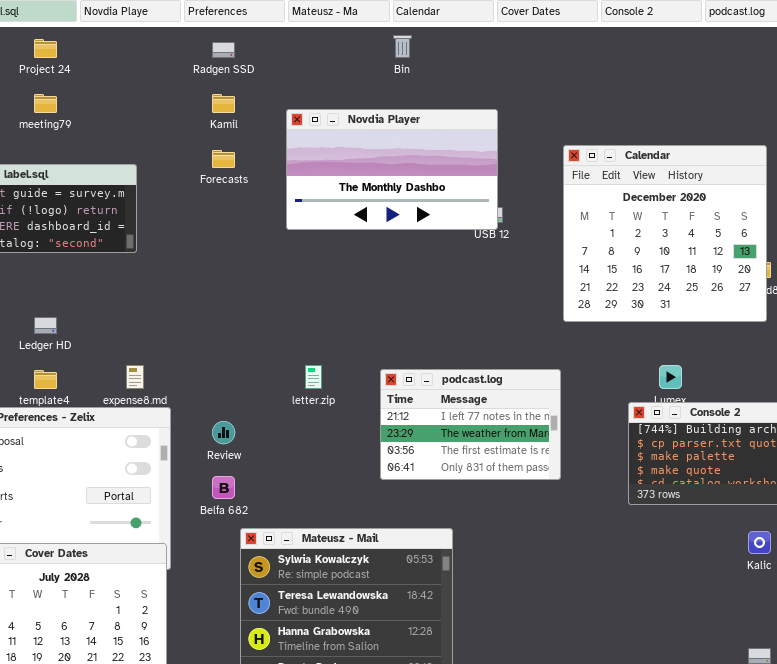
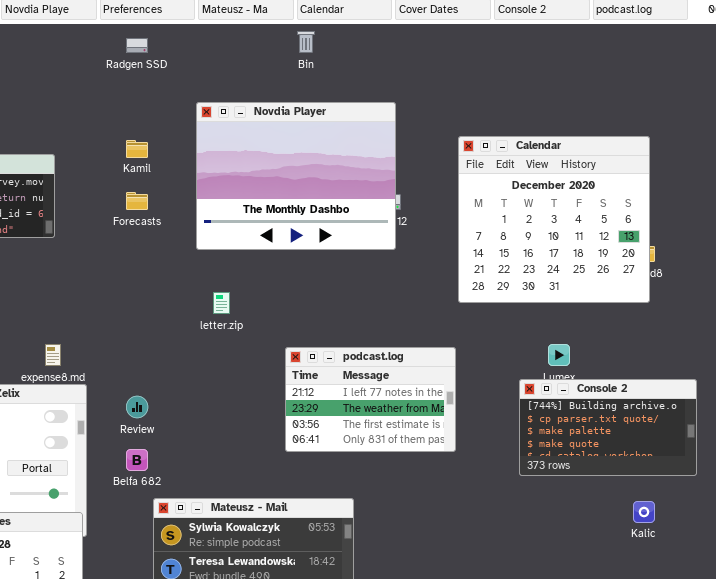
Kamil: [212,94,235,113] -> [126,140,148,158], moved
Novdia Player: [286,109,498,230] -> [196,102,396,250], resized
Forecasts: [212,150,235,168] -> [126,192,148,210], moved
letter.zip: [305,365,322,389] -> [213,292,230,314], moved

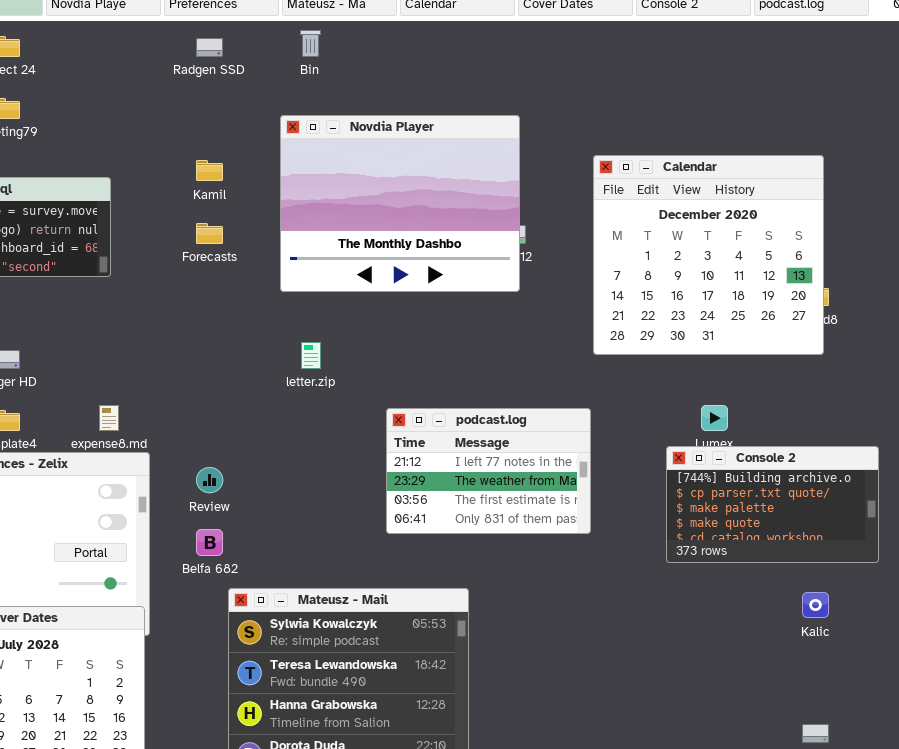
Bin: [297,31,315,53] -> [300,30,321,57], moved

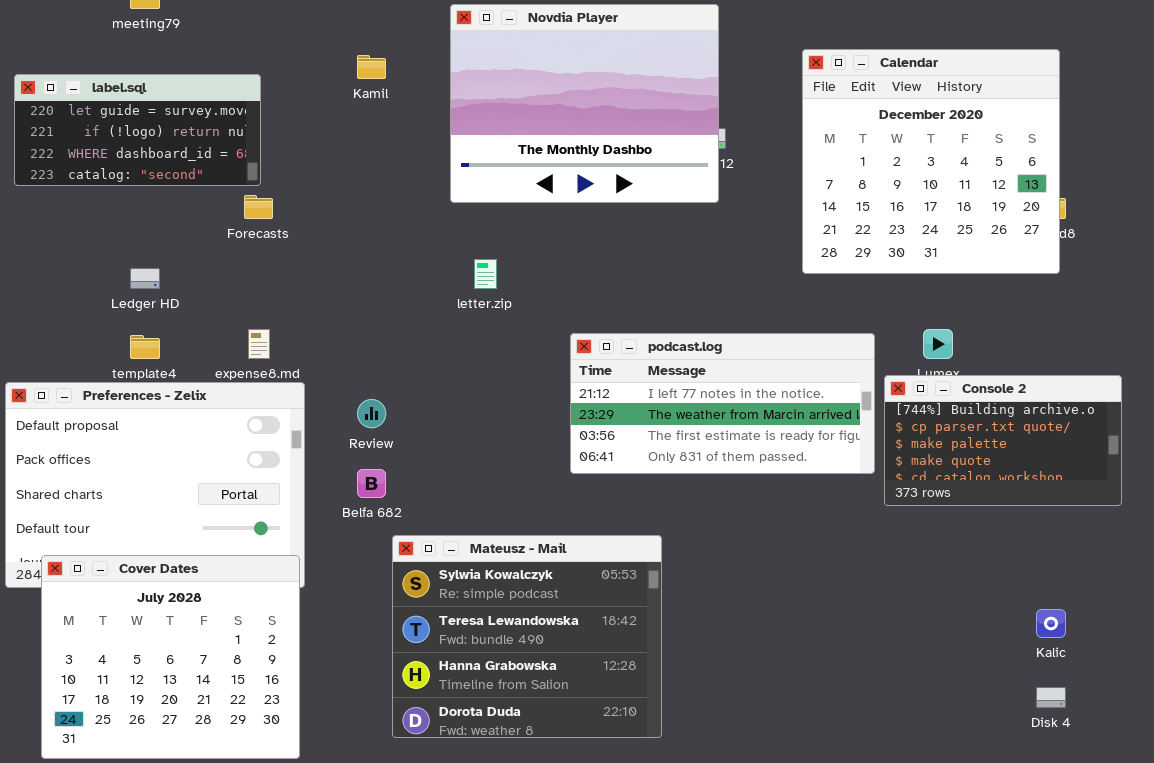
Forecasts: [196,223,223,244] -> [244,195,273,219], moved
podcast.log: [386,408,591,534] -> [570,333,875,474], resized
Kalic: [802,592,829,618] -> [1036,609,1066,638], moved

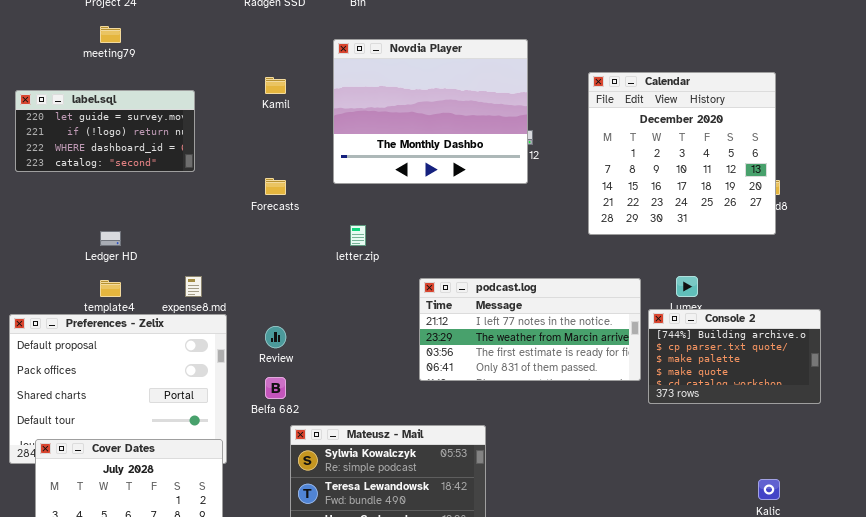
Forecasts: [244,195,273,219] -> [265,178,286,195], moved

